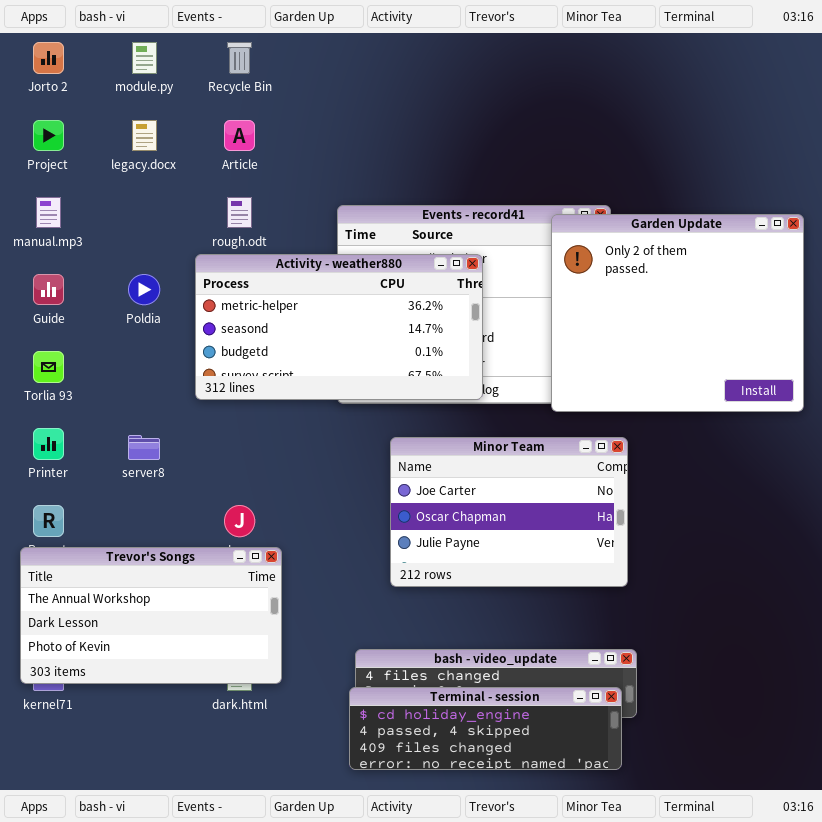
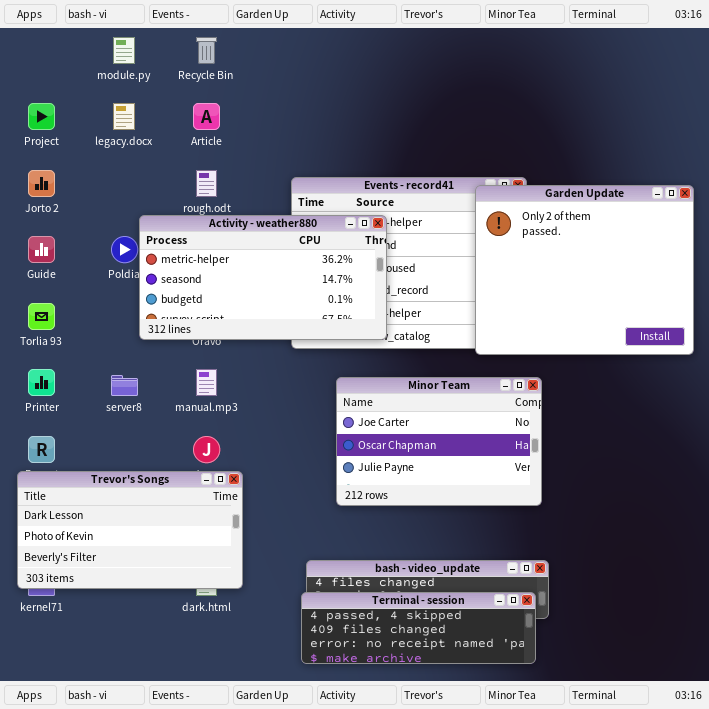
Jorto 2: [33,42,64,74] -> [28,170,55,197], moved
manual.mp3: [36,197,61,228] -> [196,369,217,396], moved
Activity - weather880: [195,254,483,400] -> [139,215,387,340], moved
Trevor's Songs: [20,547,282,684] -> [17,471,243,589], scrolled down 1 row
Terminal - session: [349,687,622,770] -> [301,592,536,664], scrolled down 1 row

